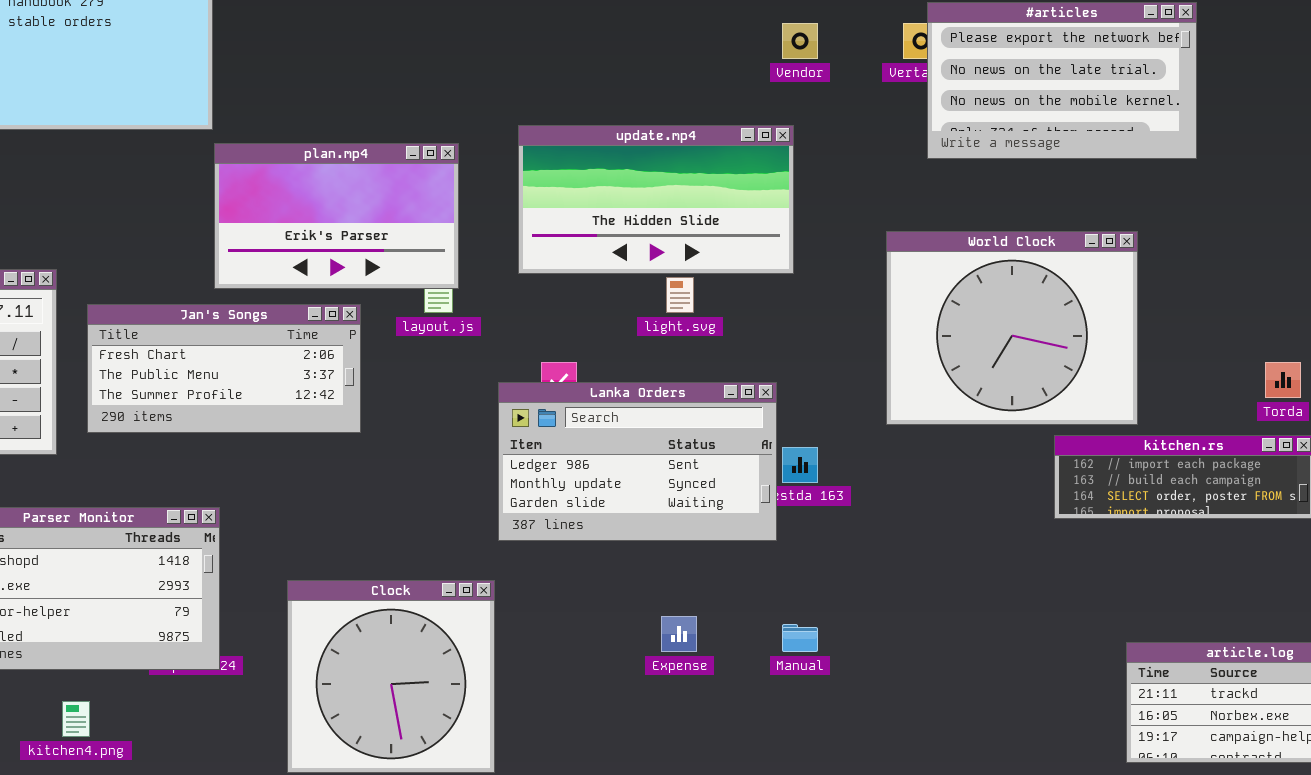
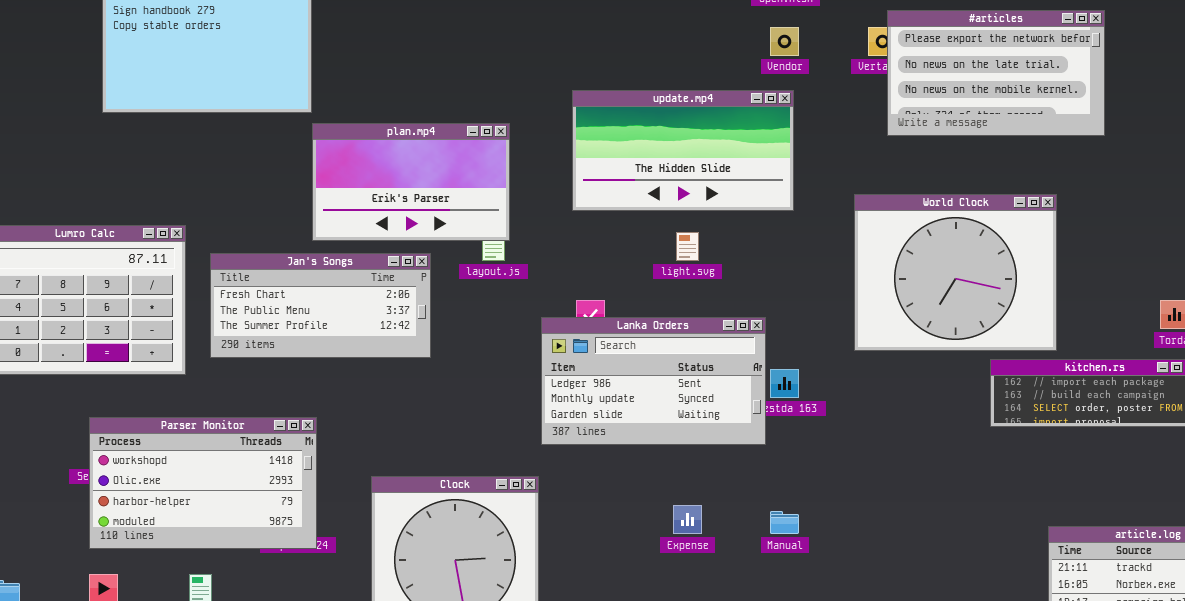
update.mp4: [518,125,794,274] -> [572,90,794,211], moved

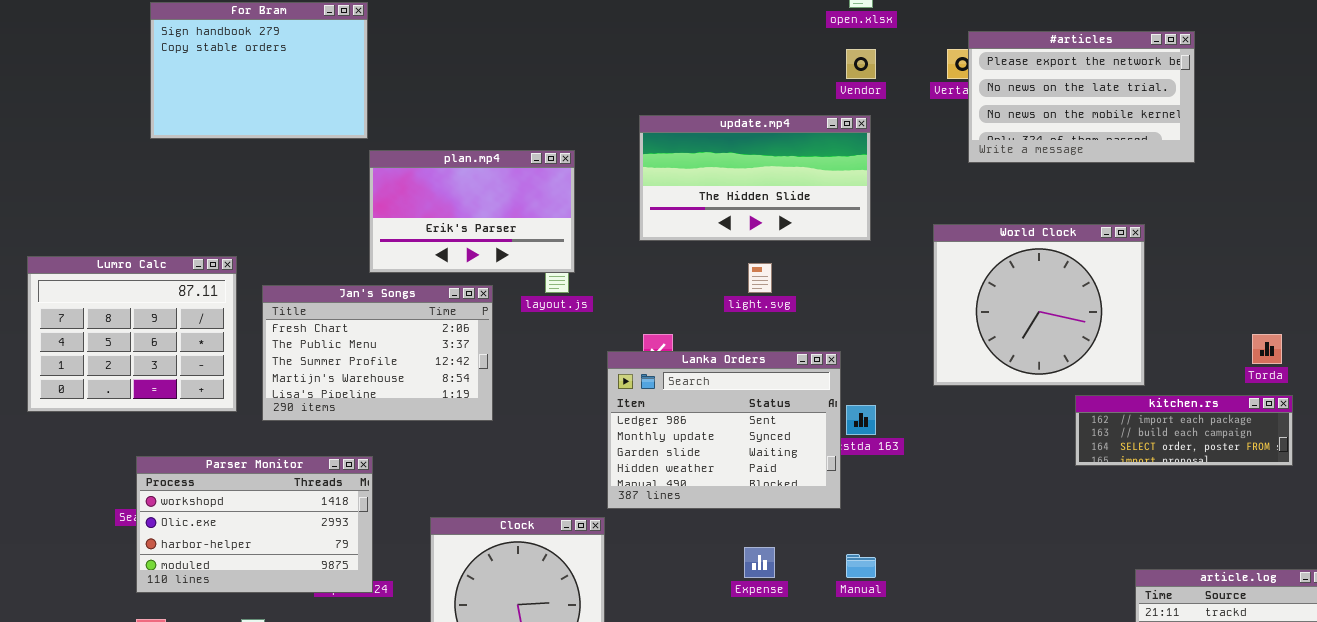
Jan's Songs: [210,253,431,358] -> [262,285,493,421], resized
Lanka Orders: [541,317,766,445] -> [607,351,841,509], resized

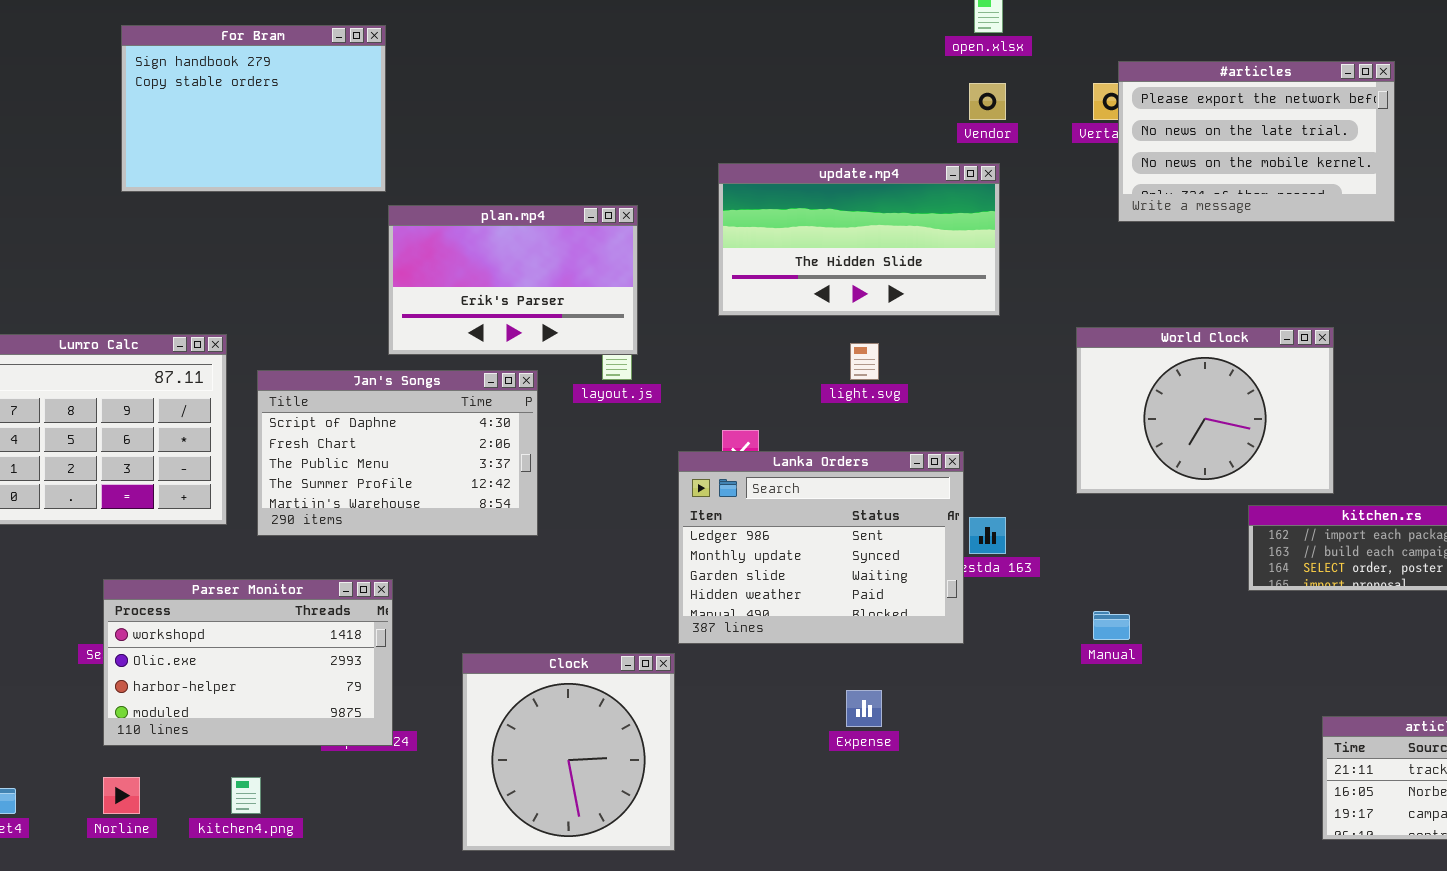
World Clock: [933,224,1145,386] -> [1076,327,1334,494], resized
Jan's Songs: [262,285,493,421] -> [257,370,538,536], scrolled up 1 row
Manual: [846,554,876,578] -> [1093,611,1130,640], moved

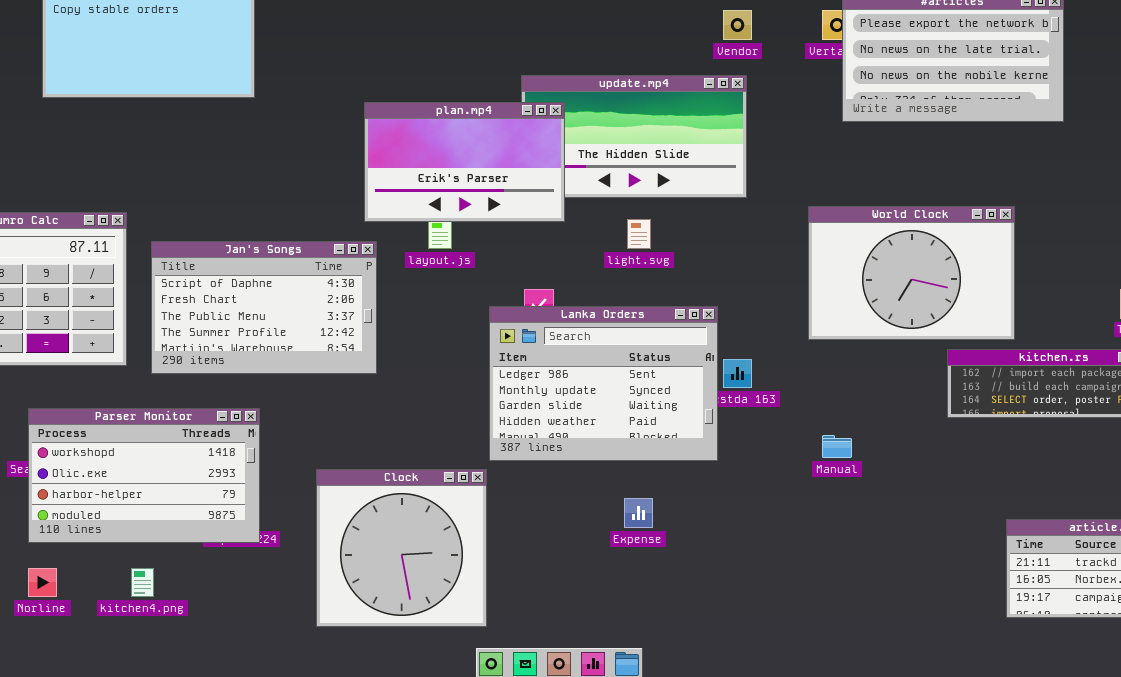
plan.mp4: [388,205,638,355] -> [364,102,565,222], moved

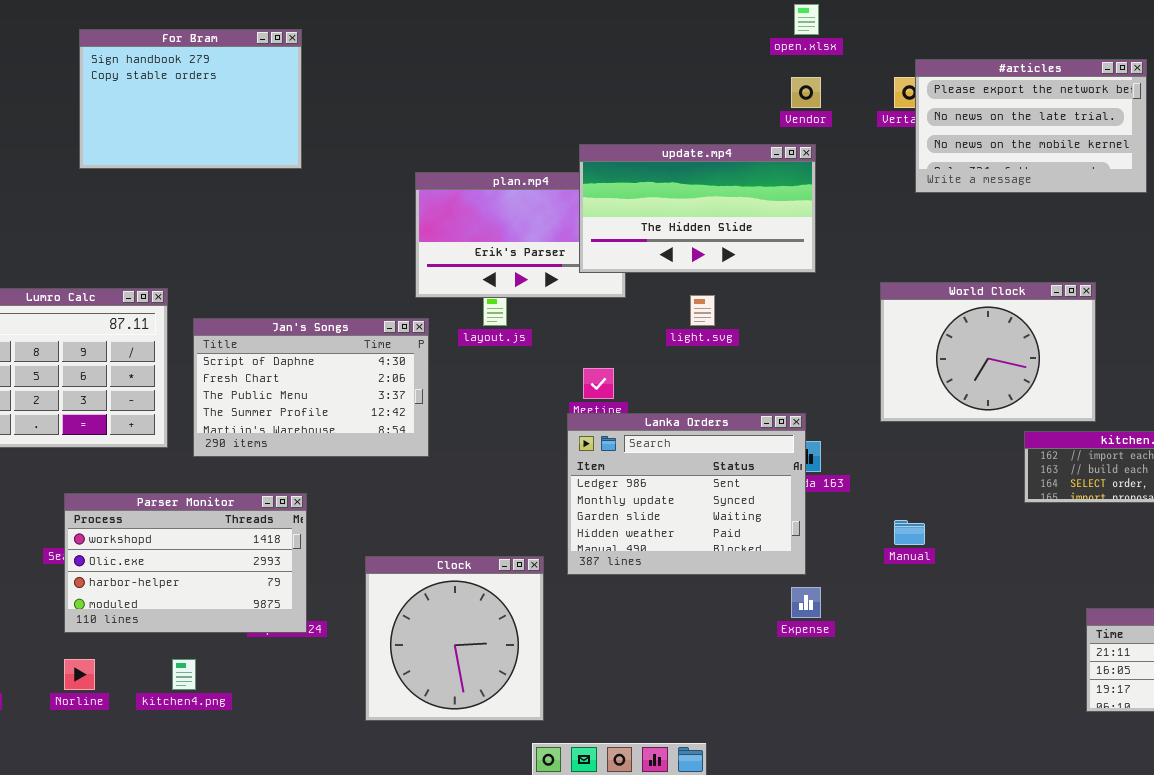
update.mp4: [521,75,747,198] -> [579,144,816,273], raised
Lanka Orders: [489,306,718,461] -> [567,413,806,575], moved
Expense: [624,498,653,528] -> [791,587,821,618], moved

